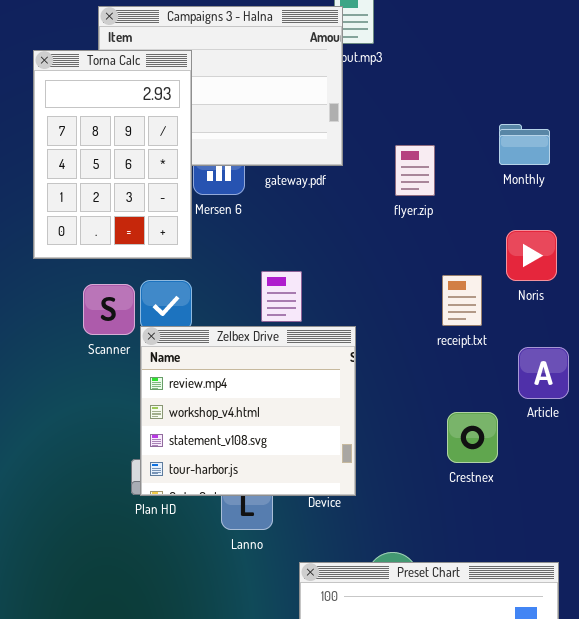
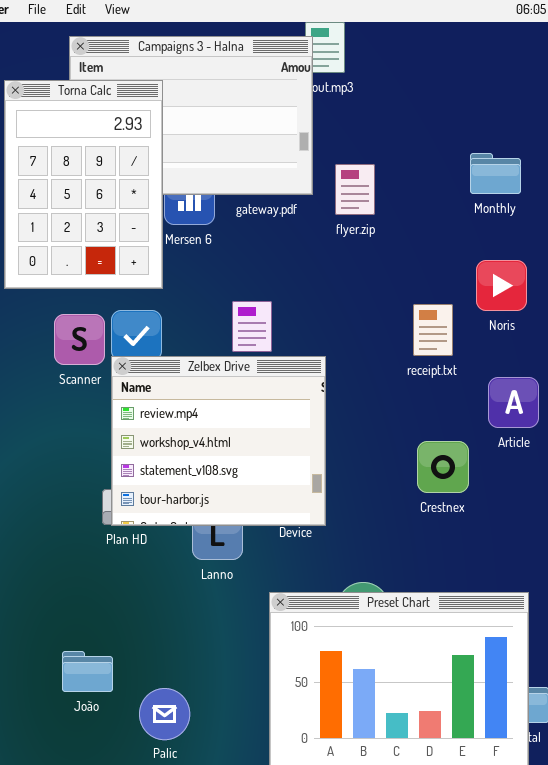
flyer.zip: [395,145,435,196] -> [335,164,375,215], moved

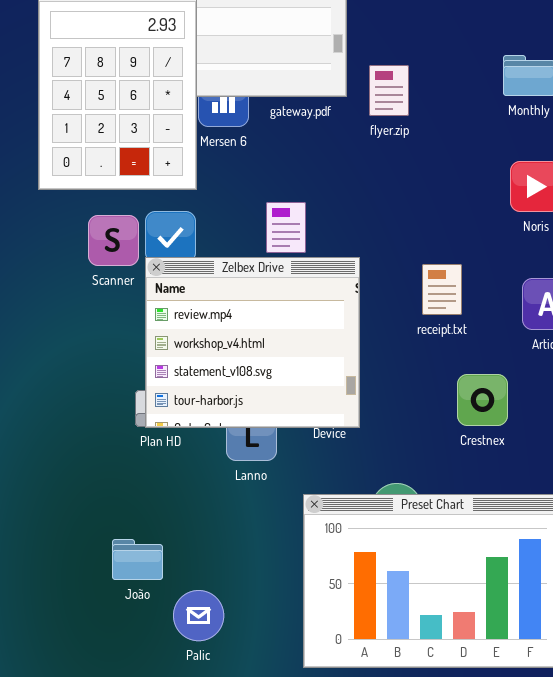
receipt.txt: [413,304,453,356] -> [422,264,462,315], moved
Crestnex: [417,441,469,493] -> [457,374,508,426], moved
João: [62,651,113,692] -> [112,539,163,580], moved

